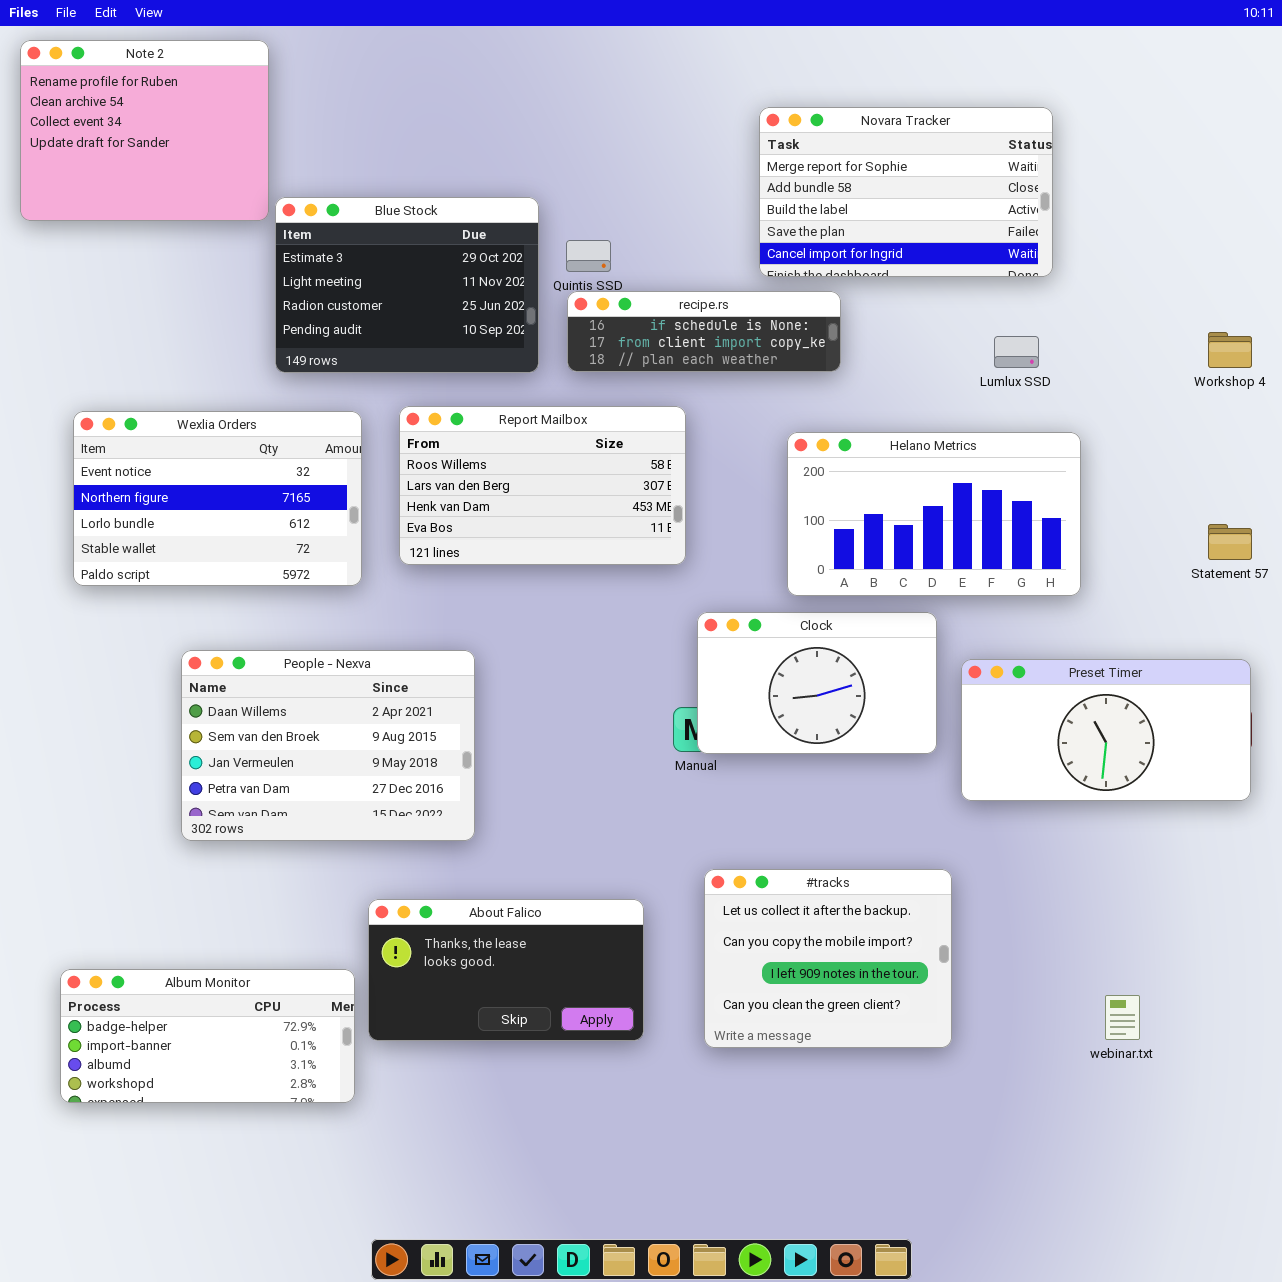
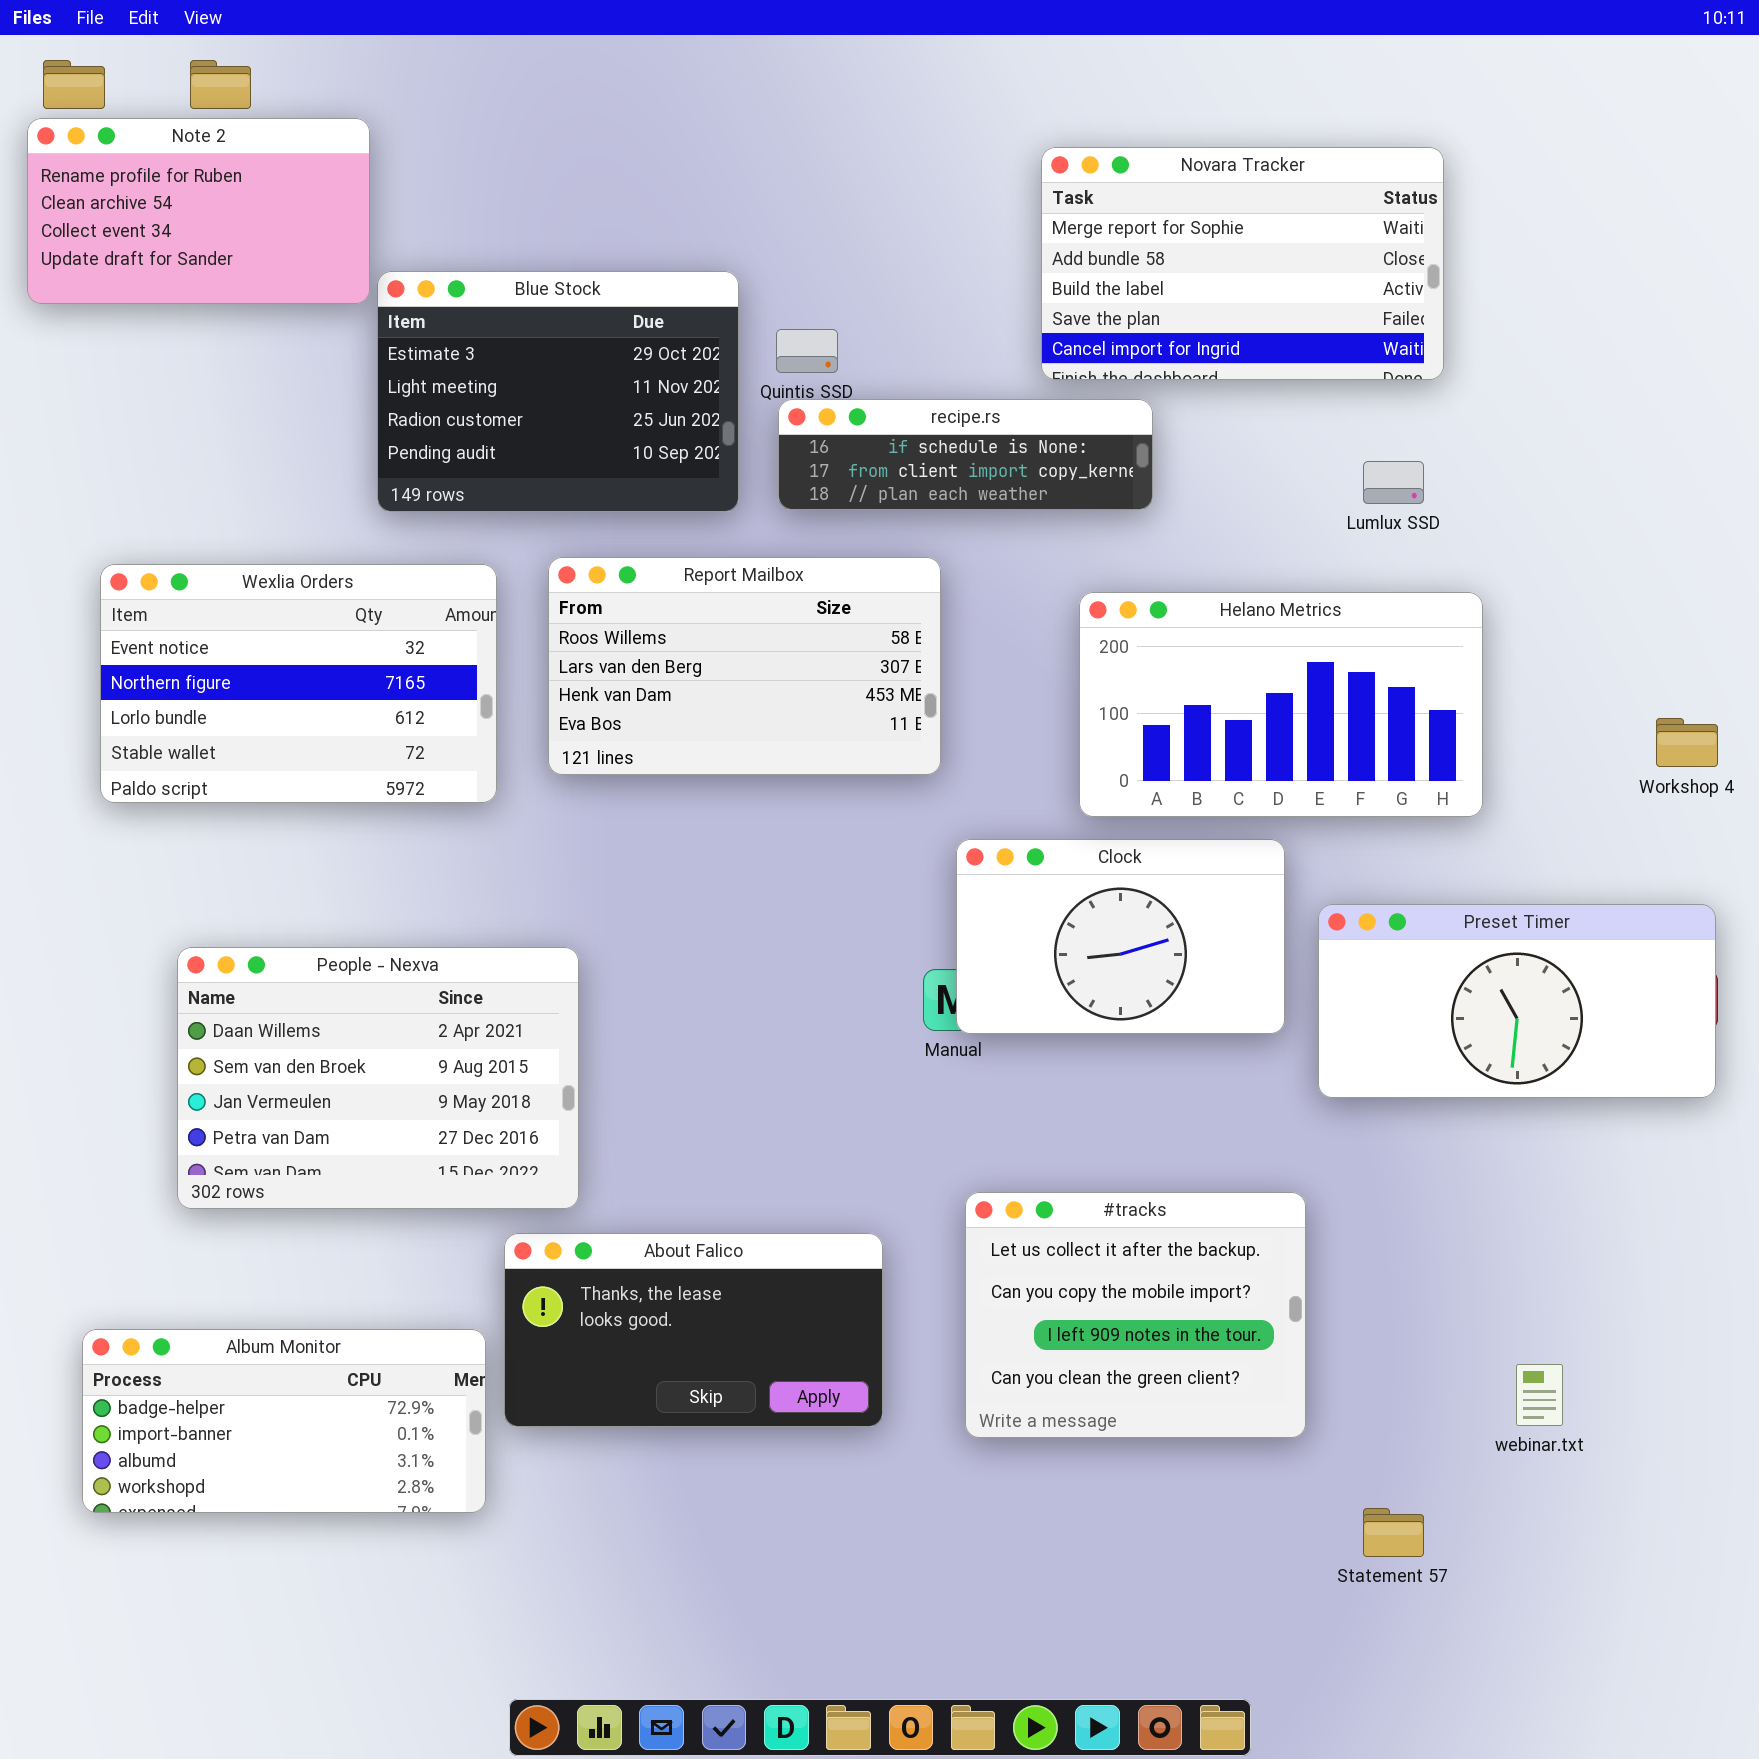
Note 2: [20,40,269,221] -> [27,118,370,304], resized
Workshop 4: [1208,332,1252,368] -> [1656,718,1718,767], moved
Statement 57: [1208,524,1252,560] -> [1363,1508,1424,1557], moved
People - Nexva: [181,650,475,841] -> [177,947,579,1209], moved

